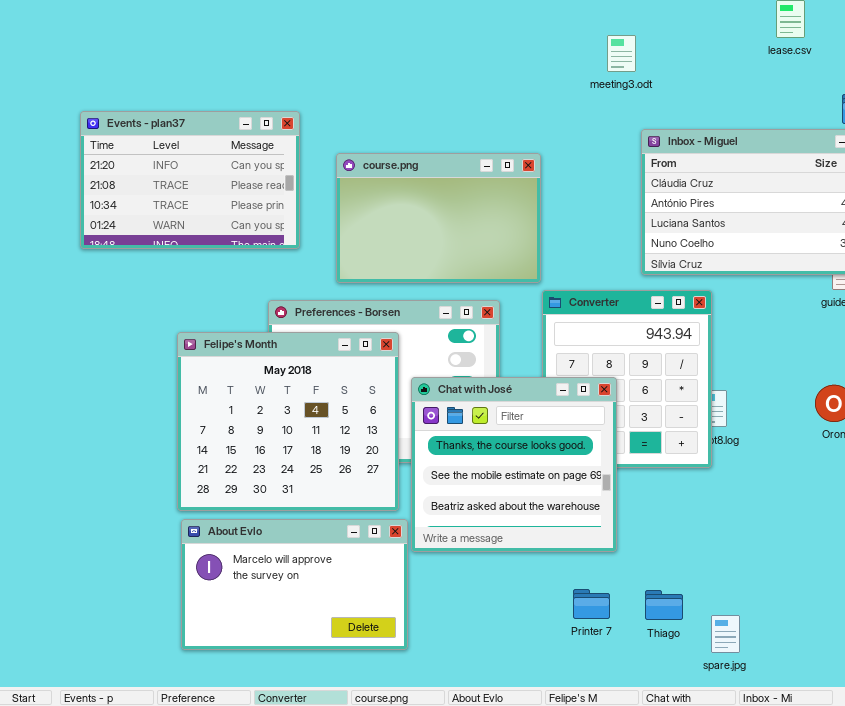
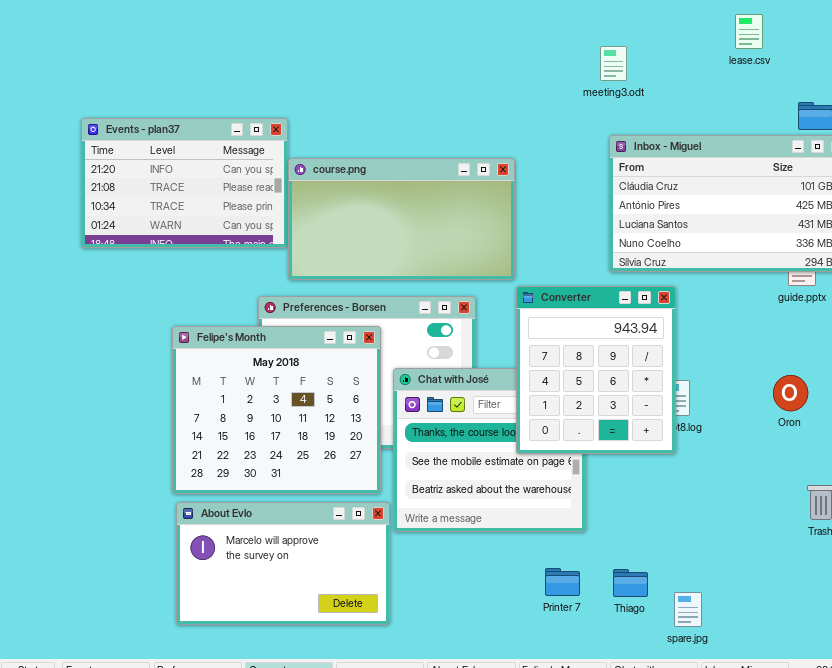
meeting3.odt: [607,35,636,72] -> [600,46,627,81], moved
course.png: [336,153,541,283] -> [288,158,515,280], resized
Converter: [542,290,712,468] -> [516,286,676,454], raised

